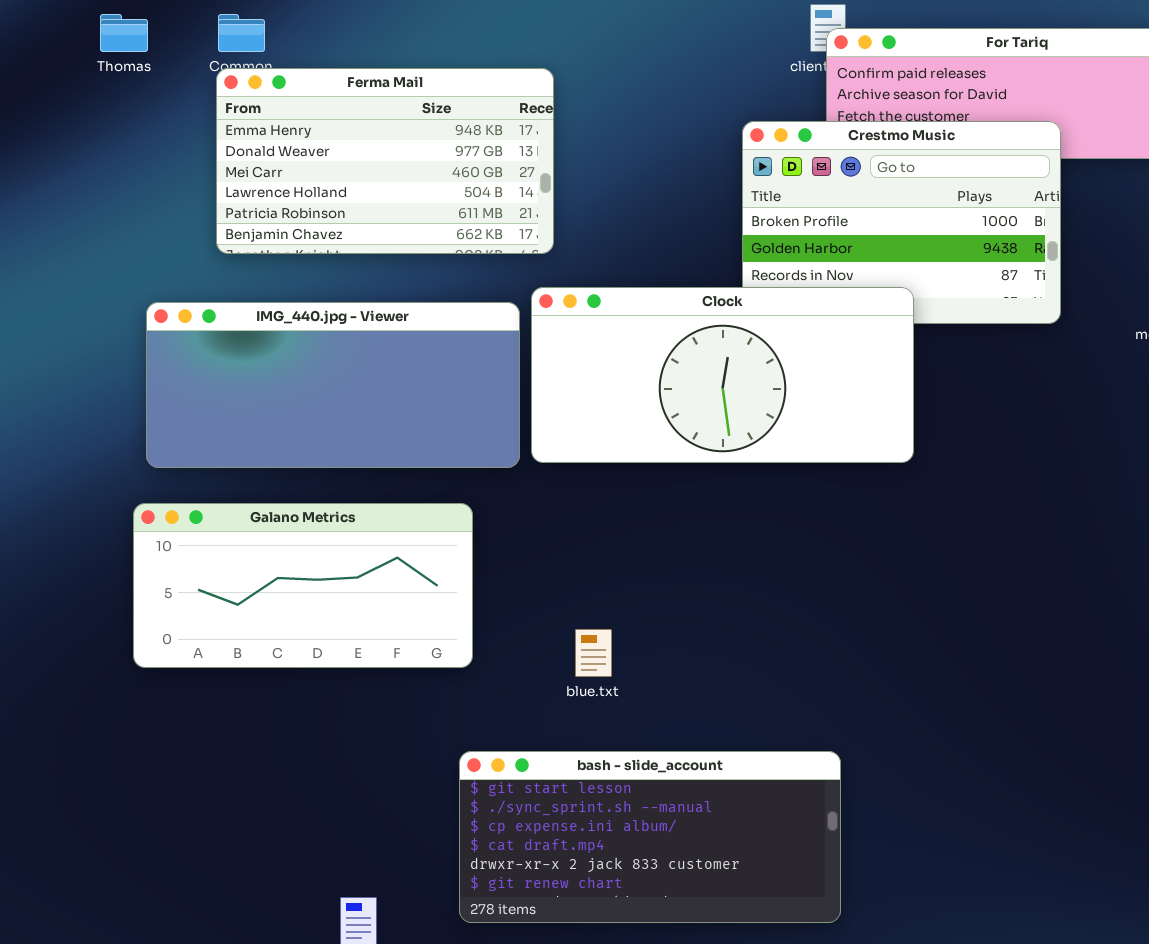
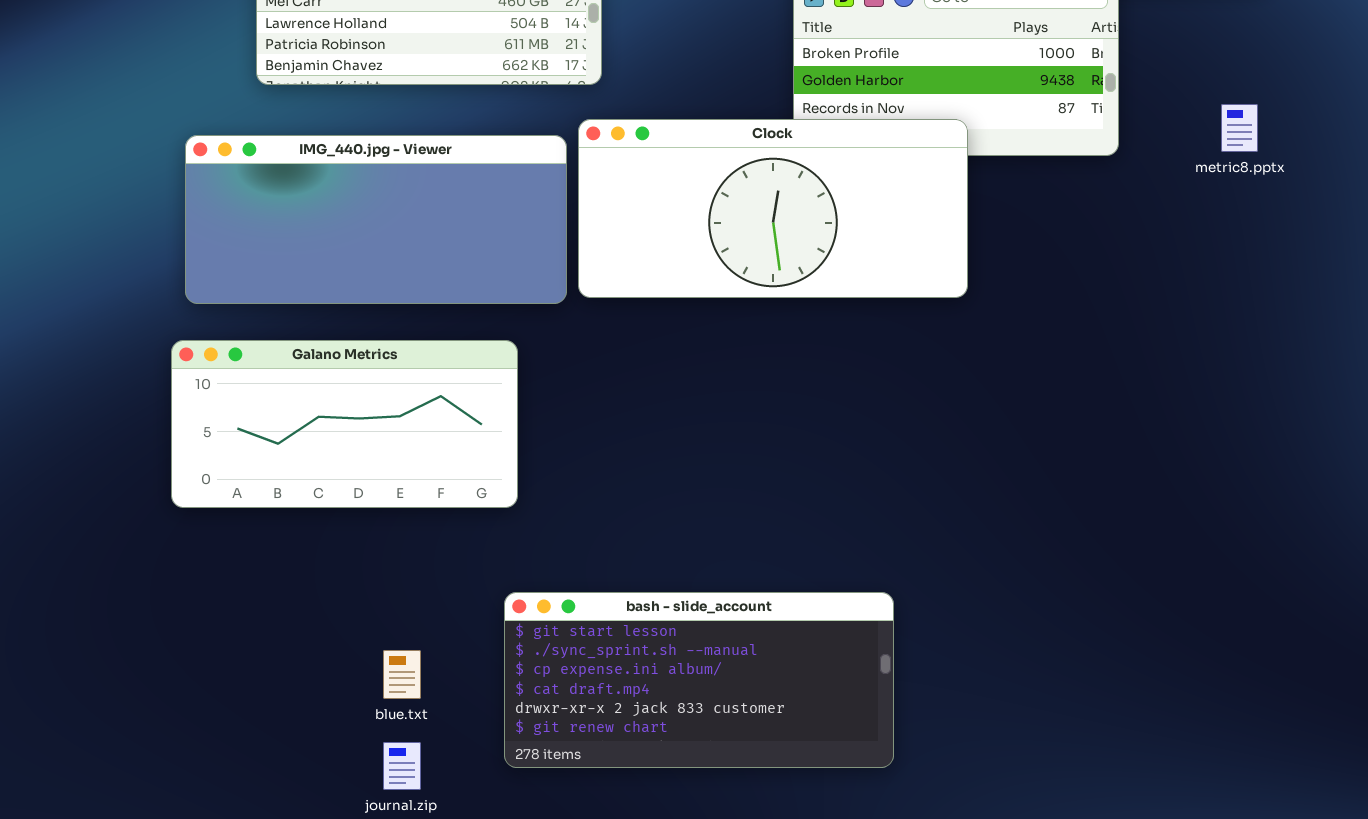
blue.txt: [575,629,612,677] -> [383,650,421,699], moved

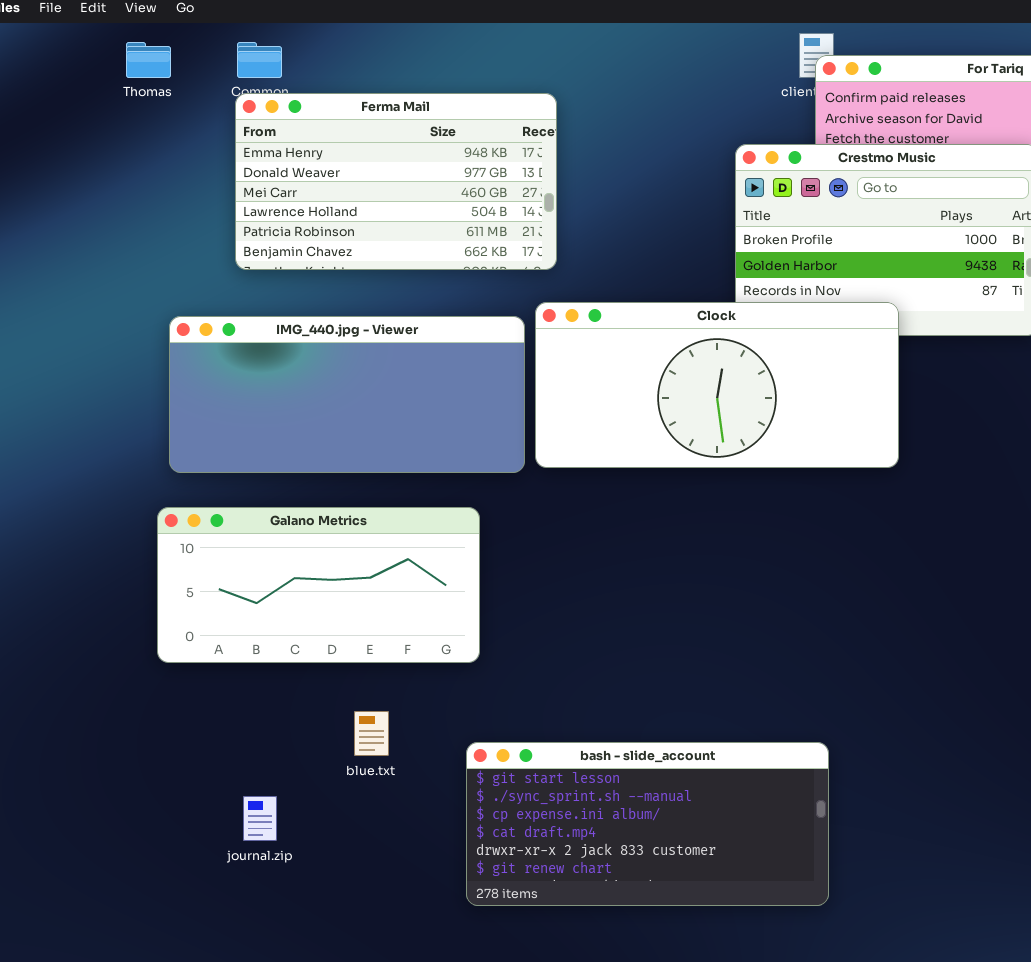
blue.txt: [383,650,421,699] -> [354,711,389,756], moved
journal.zip: [383,742,421,790] -> [243,796,277,841], moved

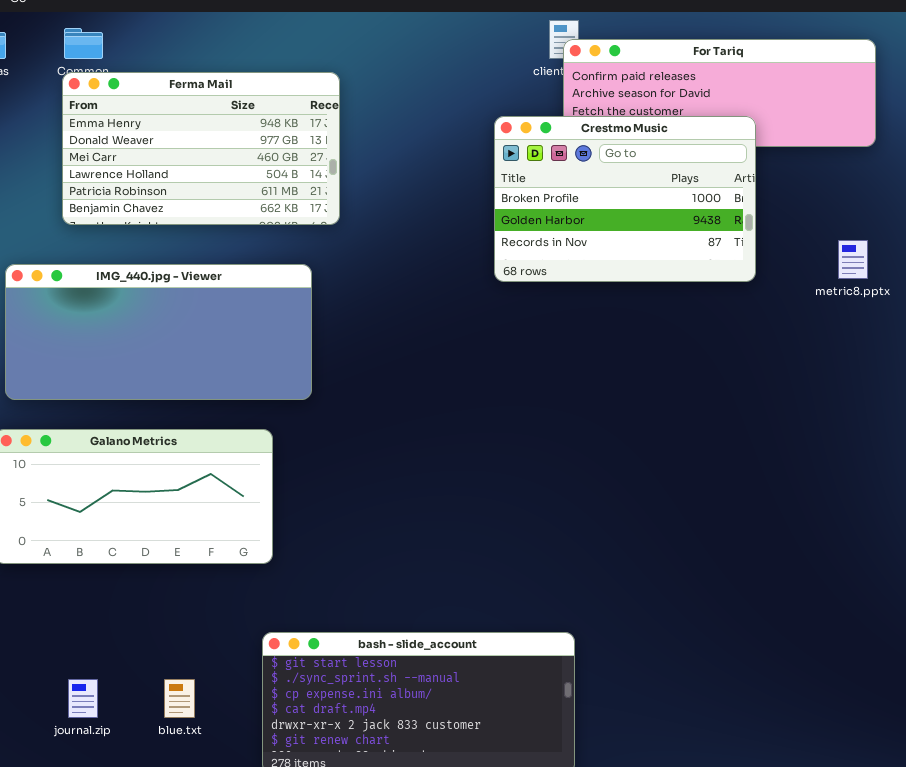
Clock: [535,302,899,468] -> none, closed
blue.txt: [354,711,389,756] -> [164,679,195,718], moved

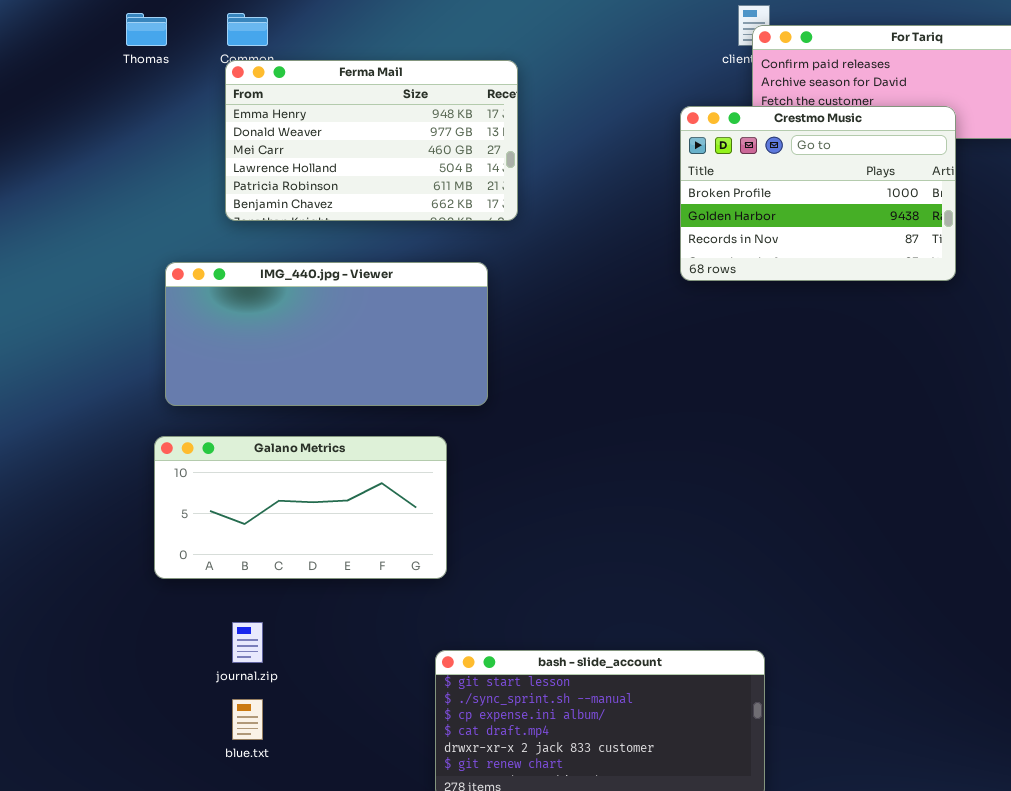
journal.zip: [68,679,98,718] -> [232,622,263,663], moved
blue.txt: [164,679,195,718] -> [232,699,263,740], moved

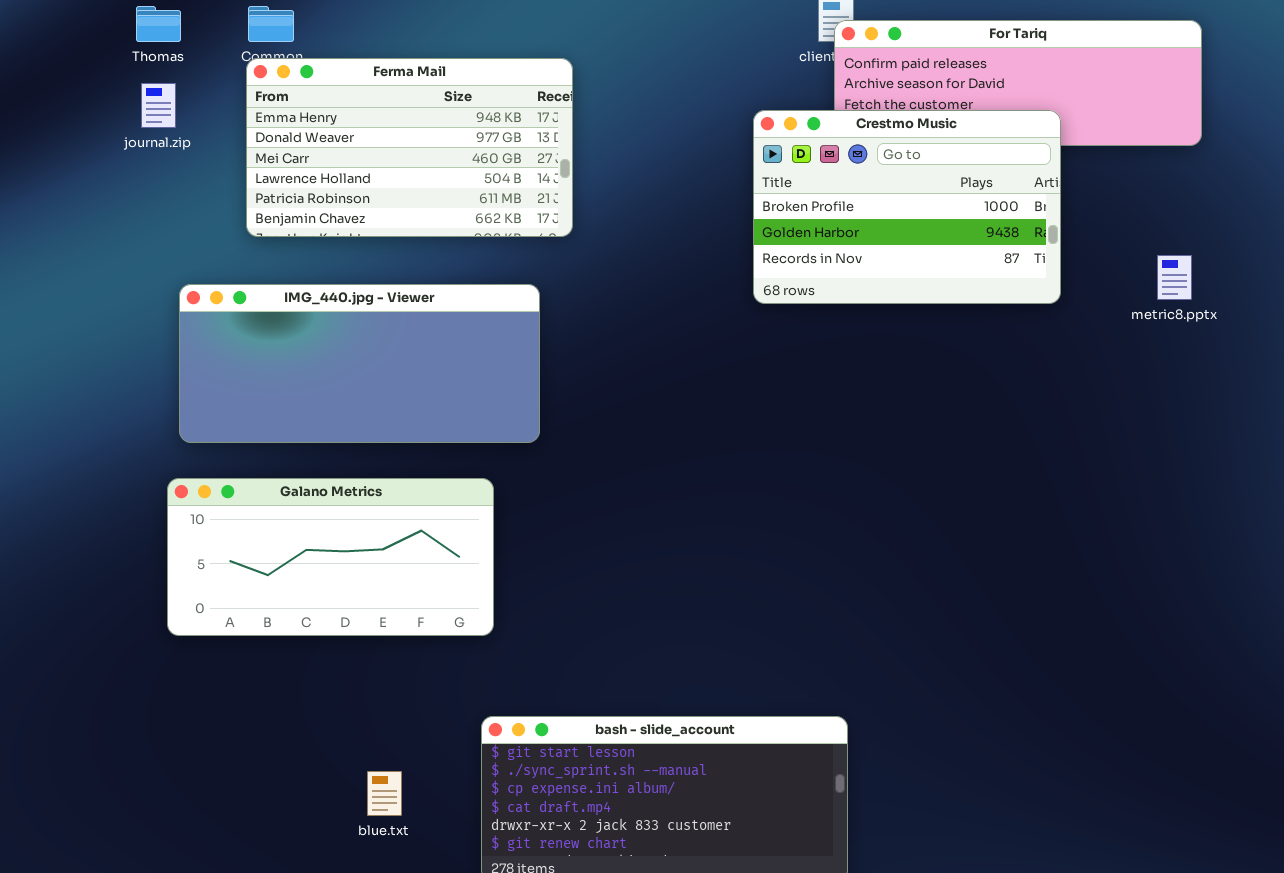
journal.zip: [232,622,263,663] -> [141,83,176,128], moved
blue.txt: [232,699,263,740] -> [367,771,402,816], moved

